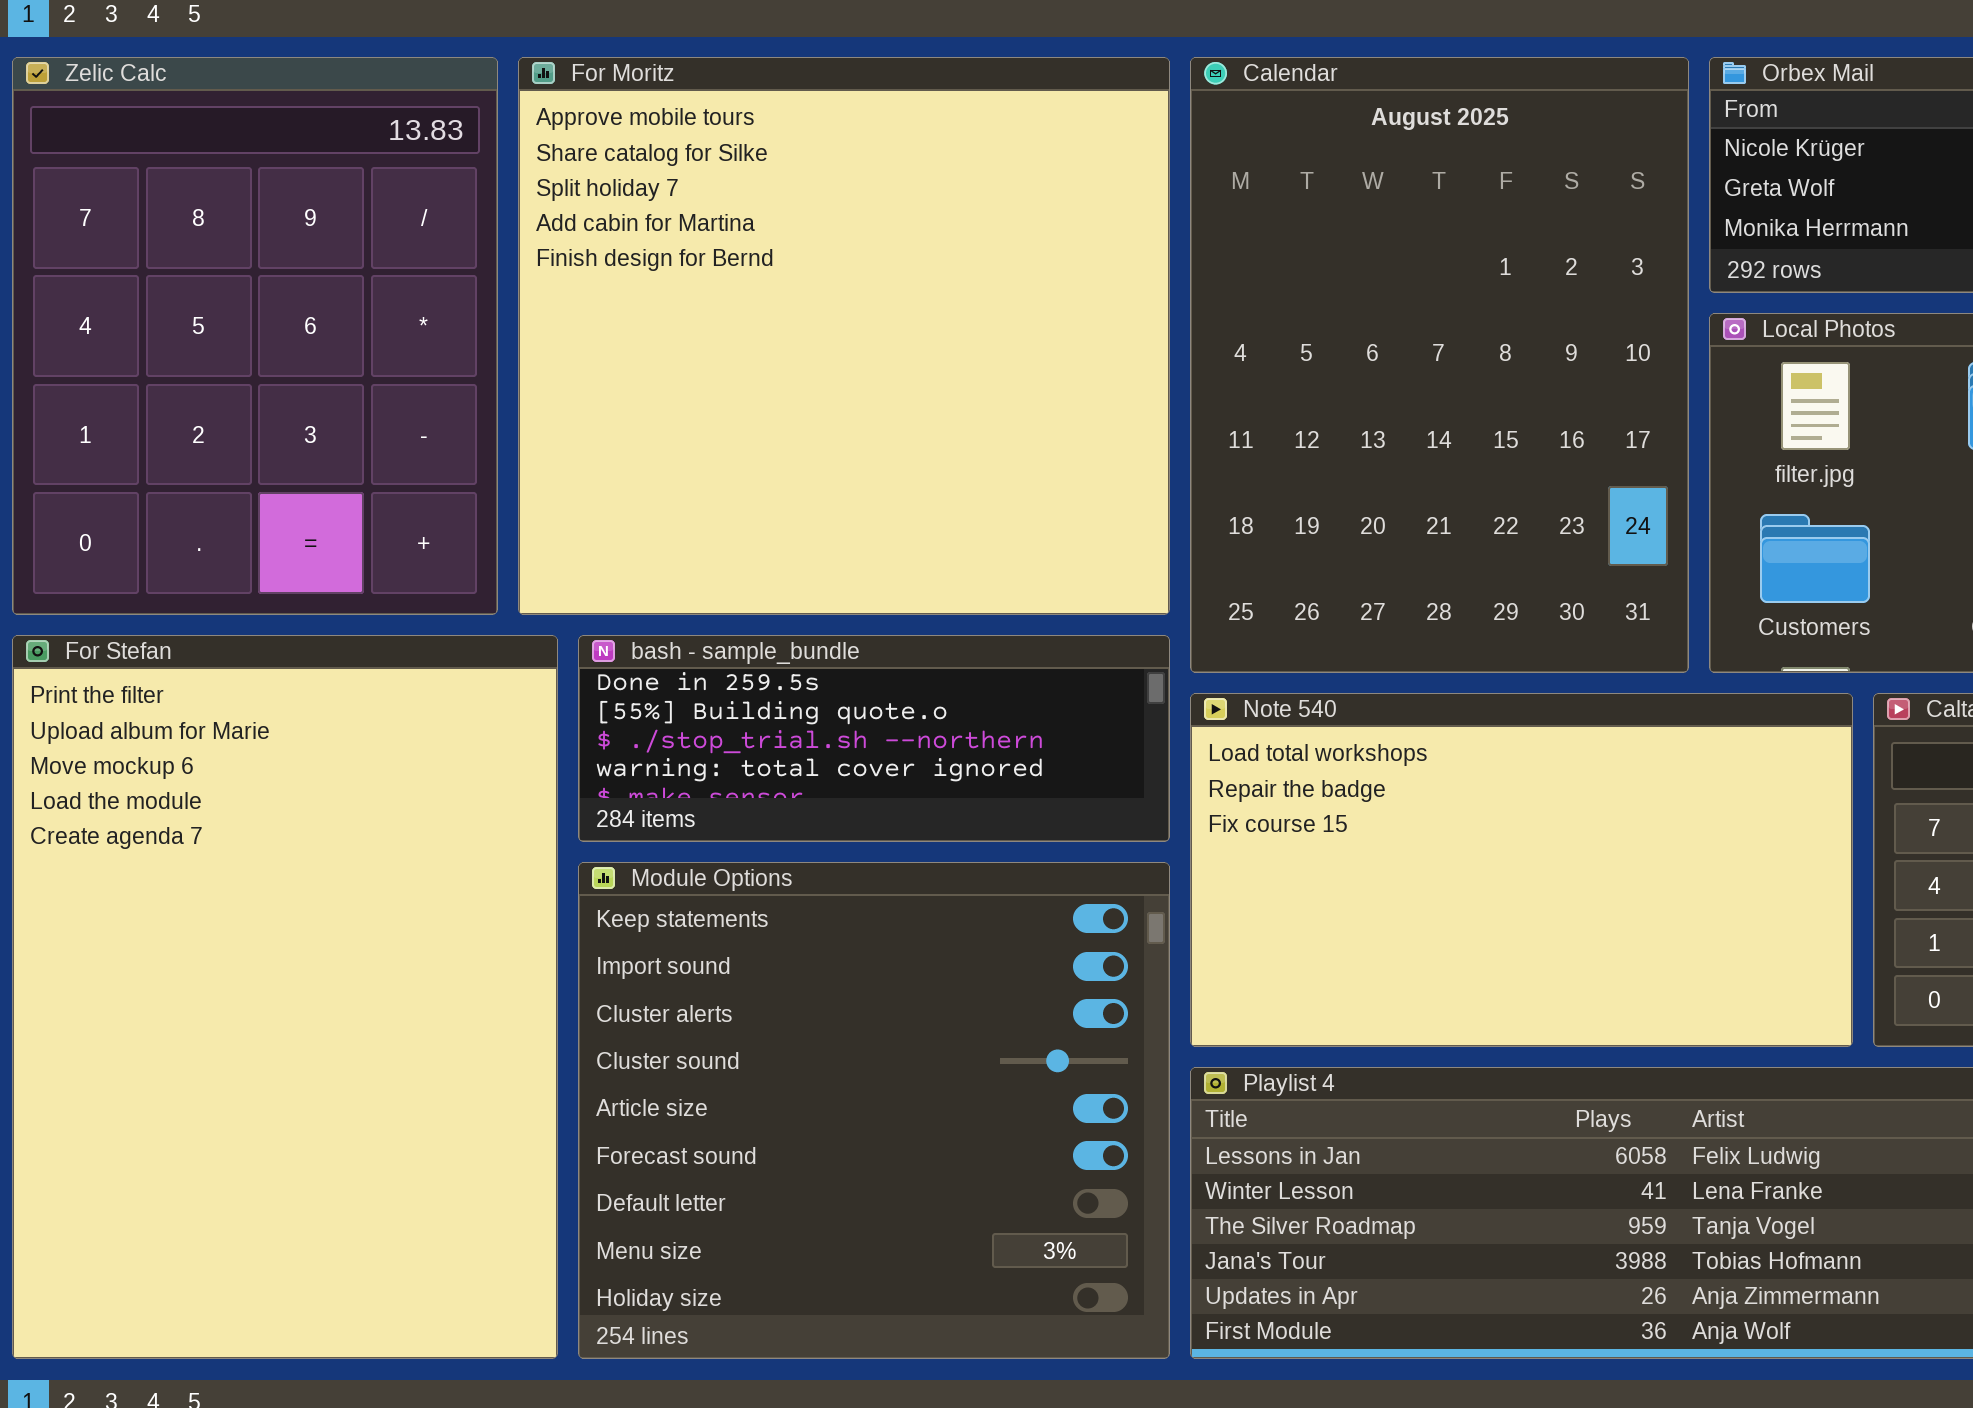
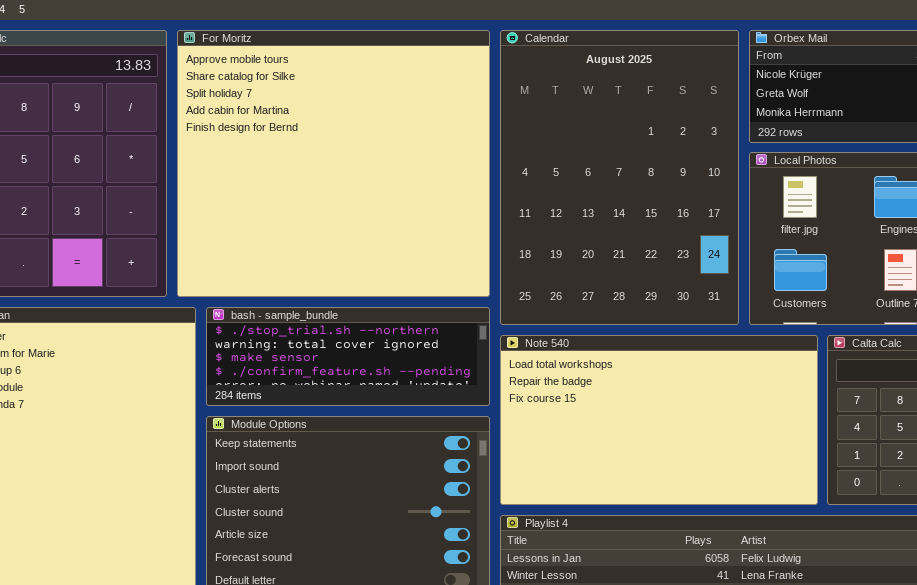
bash - sample_bundle: [578,635,1170,842] -> [206,307,490,406], scrolled down 2 rows

